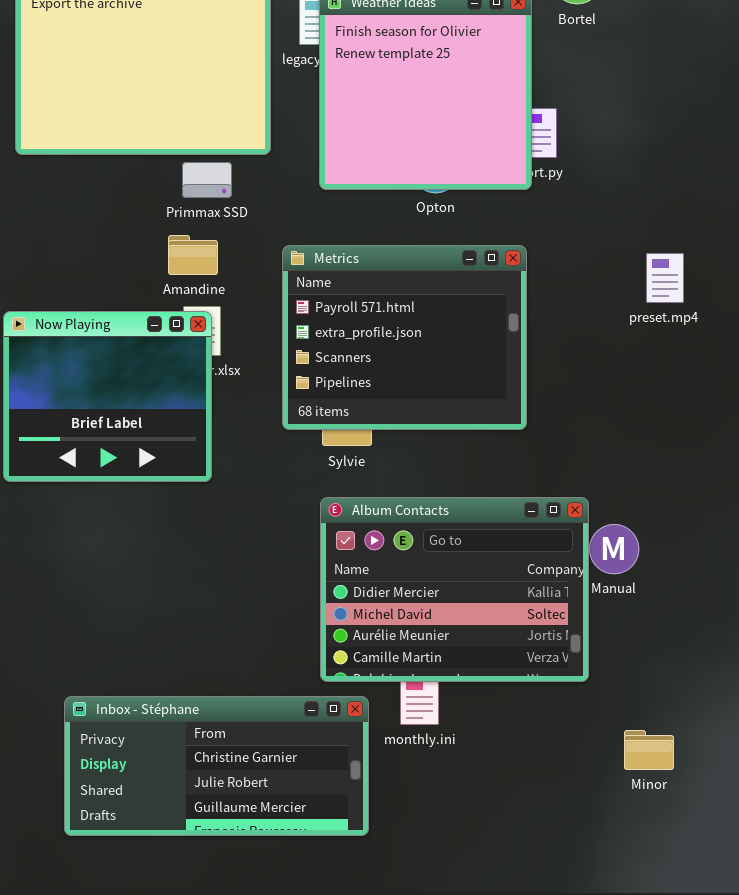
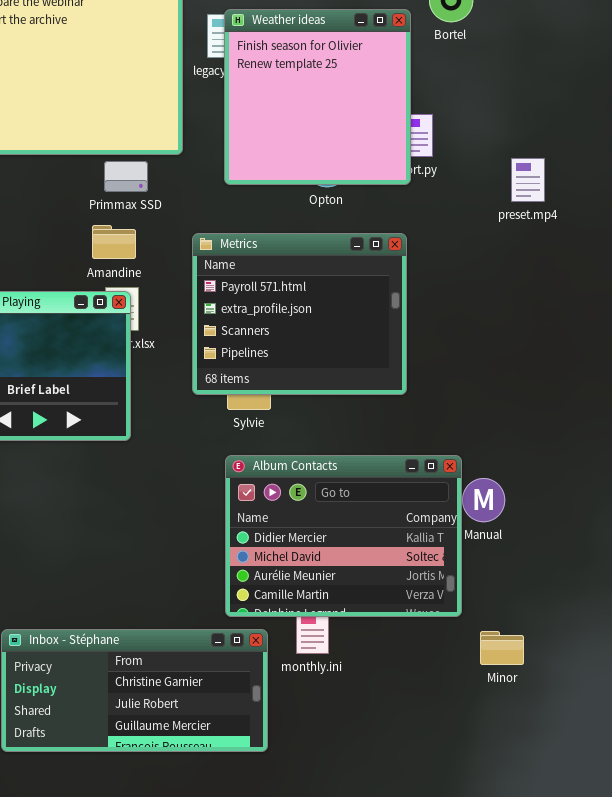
preset.mp4: [646,253,684,303] -> [511,158,545,202], moved
Minor: [624,730,674,770] -> [480,631,524,665], moved

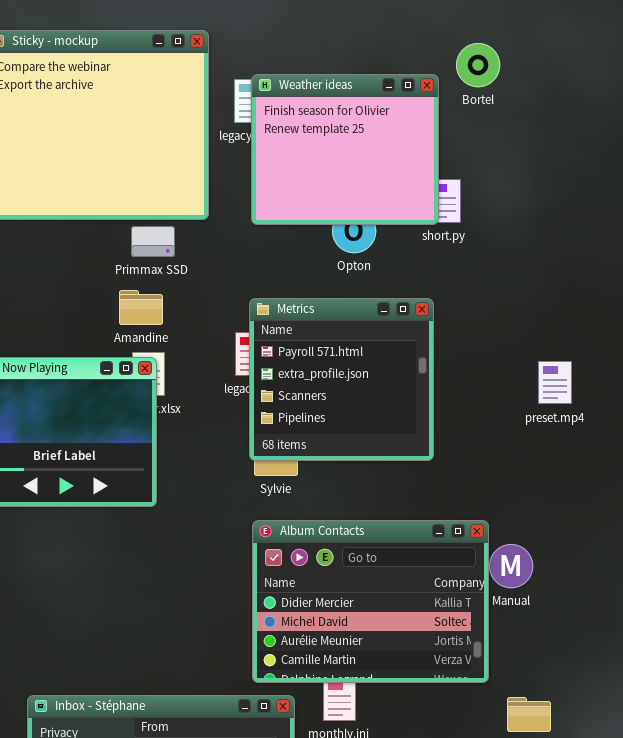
Weather ideas: [224,9,411,185] -> [251,74,439,225], resized
preset.mp4: [511,158,545,202] -> [538,361,572,404], moved
Metrics: [192,233,407,395] -> [249,298,434,461], resized

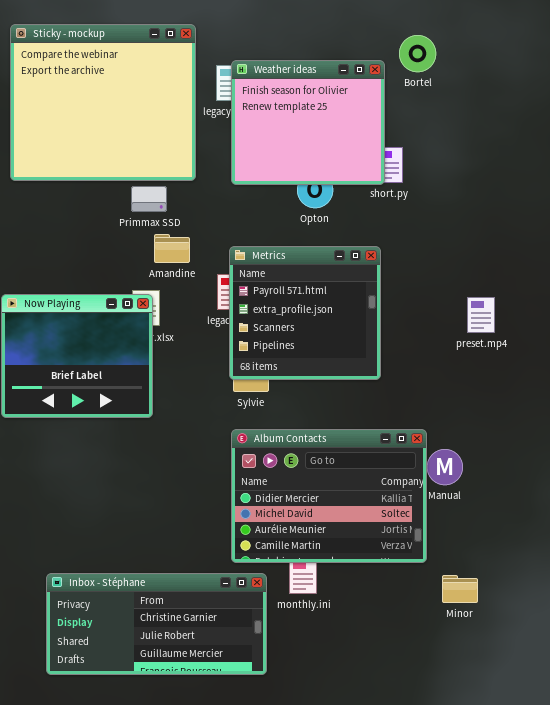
Amandine: [119,290,163,325] -> [154,234,190,263], moved

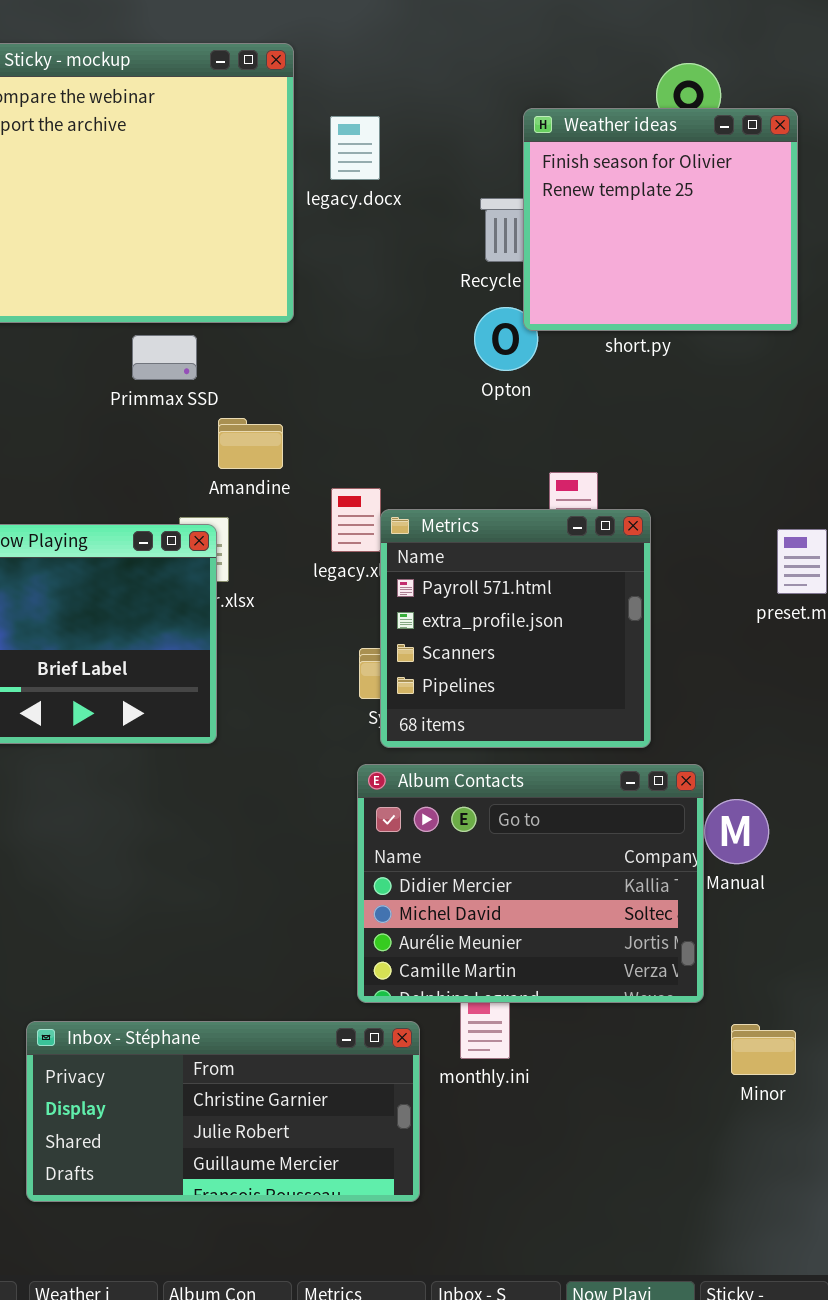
Weather ideas: [231,60,385,185] -> [523,108,798,331], moved
Primmax SSD: [131,186,167,212] -> [132,335,197,380], moved
Metrics: [229,246,381,380] -> [380,509,651,748], moved

